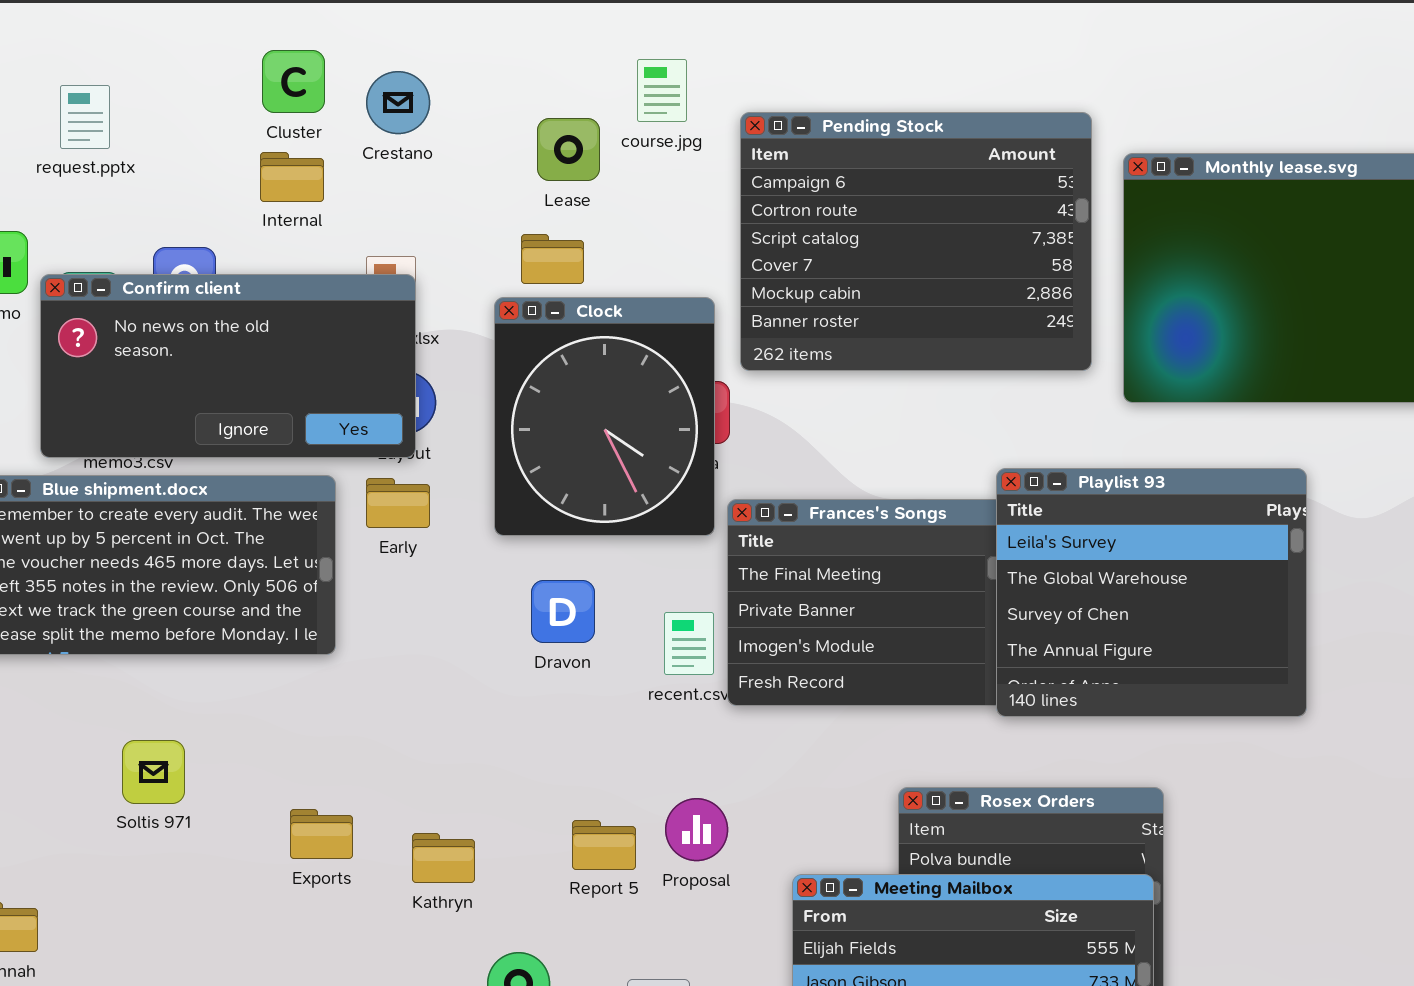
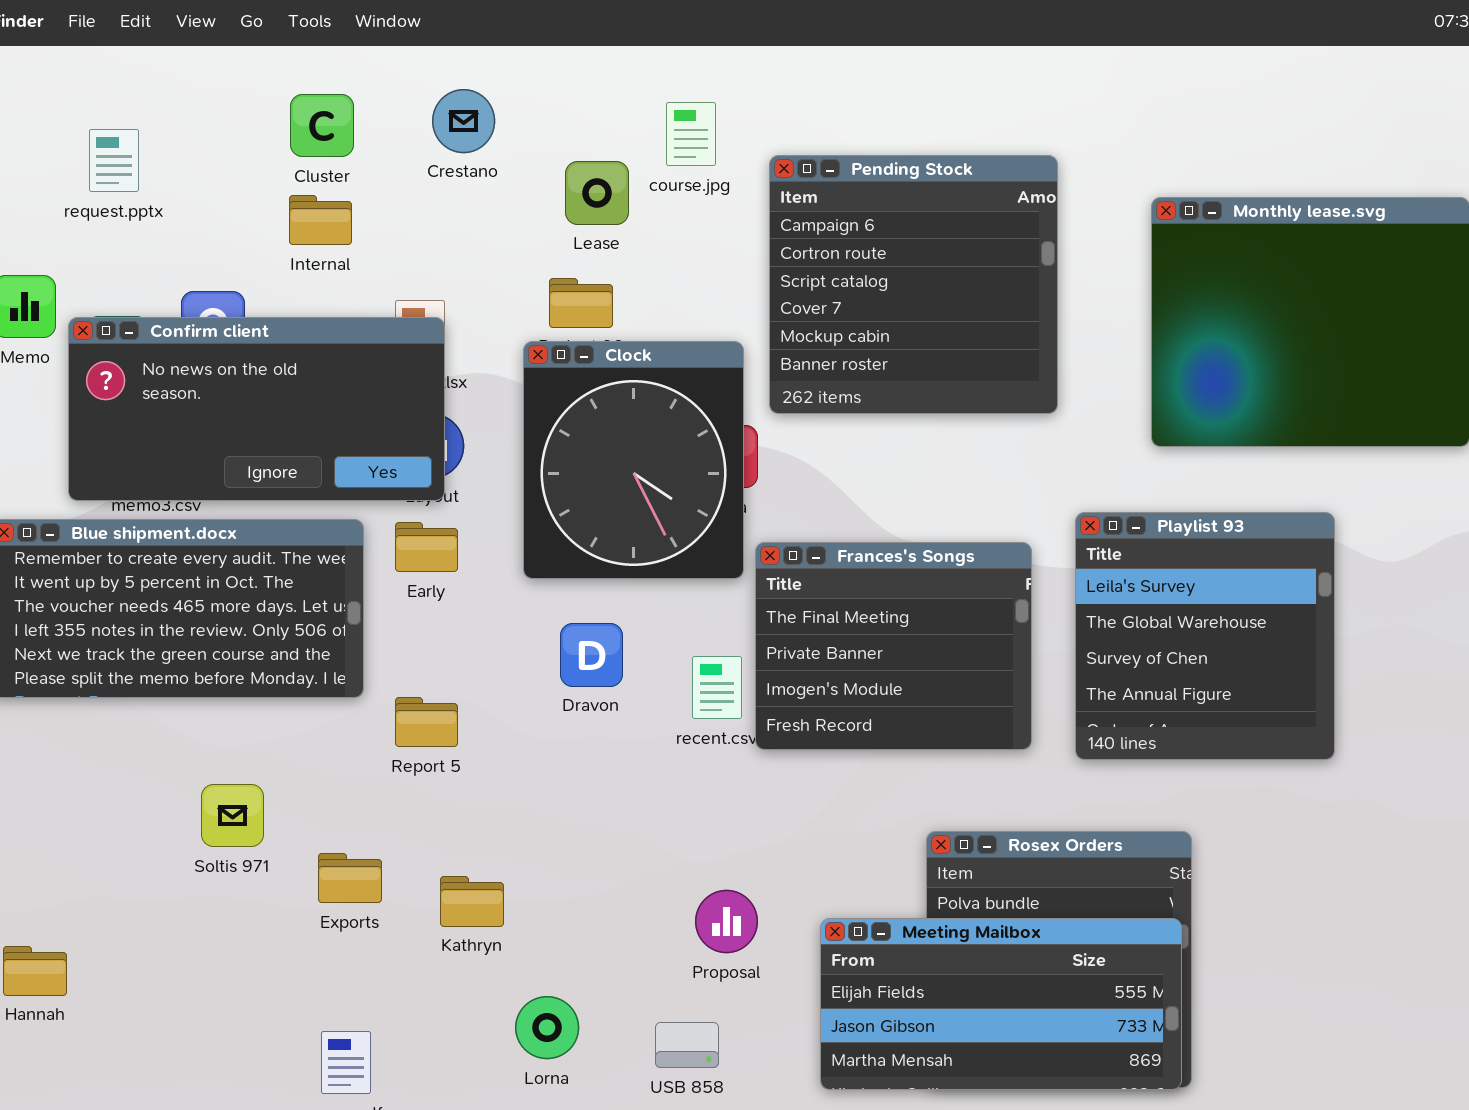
Crestano: [366,71,430,134] -> [432,89,495,153], moved
Pending Stock: [740,112,1092,371] -> [769,155,1058,414], resized
Playlist 93: [996,468,1307,717] -> [1075,512,1335,760], resized
Soltis 971: [122,740,185,804] -> [201,784,264,847], moved
Proposal: [665,798,728,861] -> [695,890,758,953], moved
Report 5: [572,820,636,870] -> [395,697,458,747], moved

